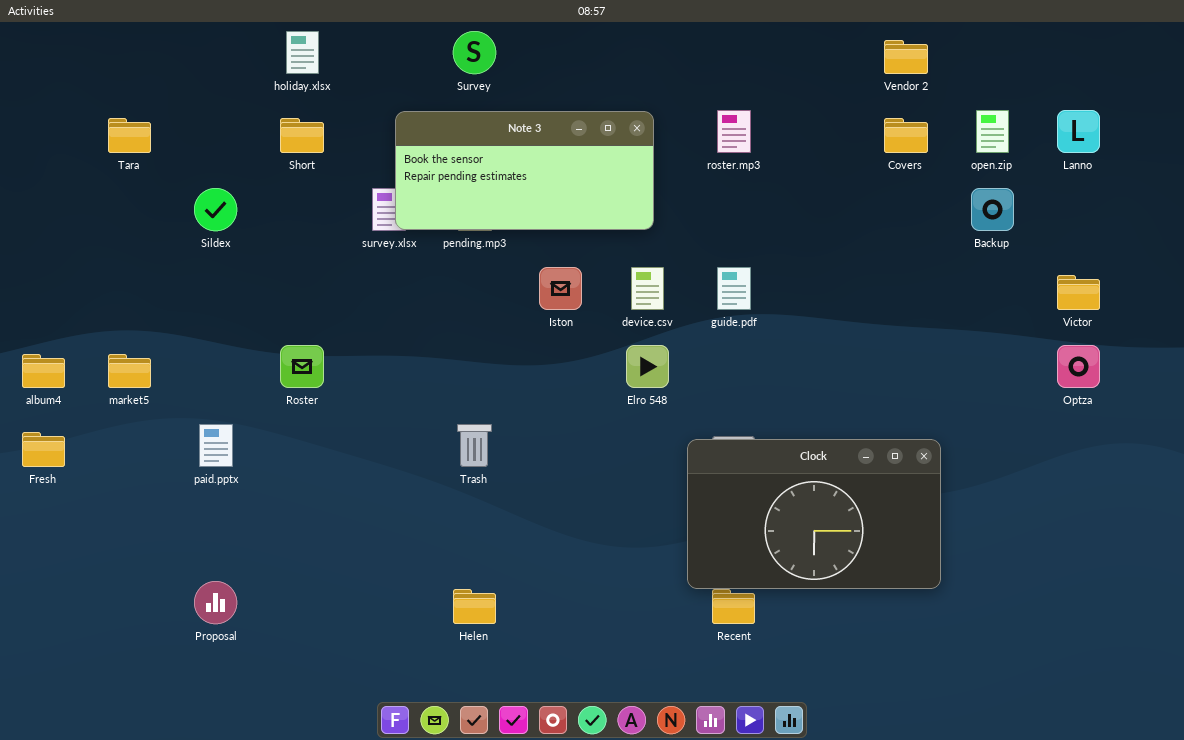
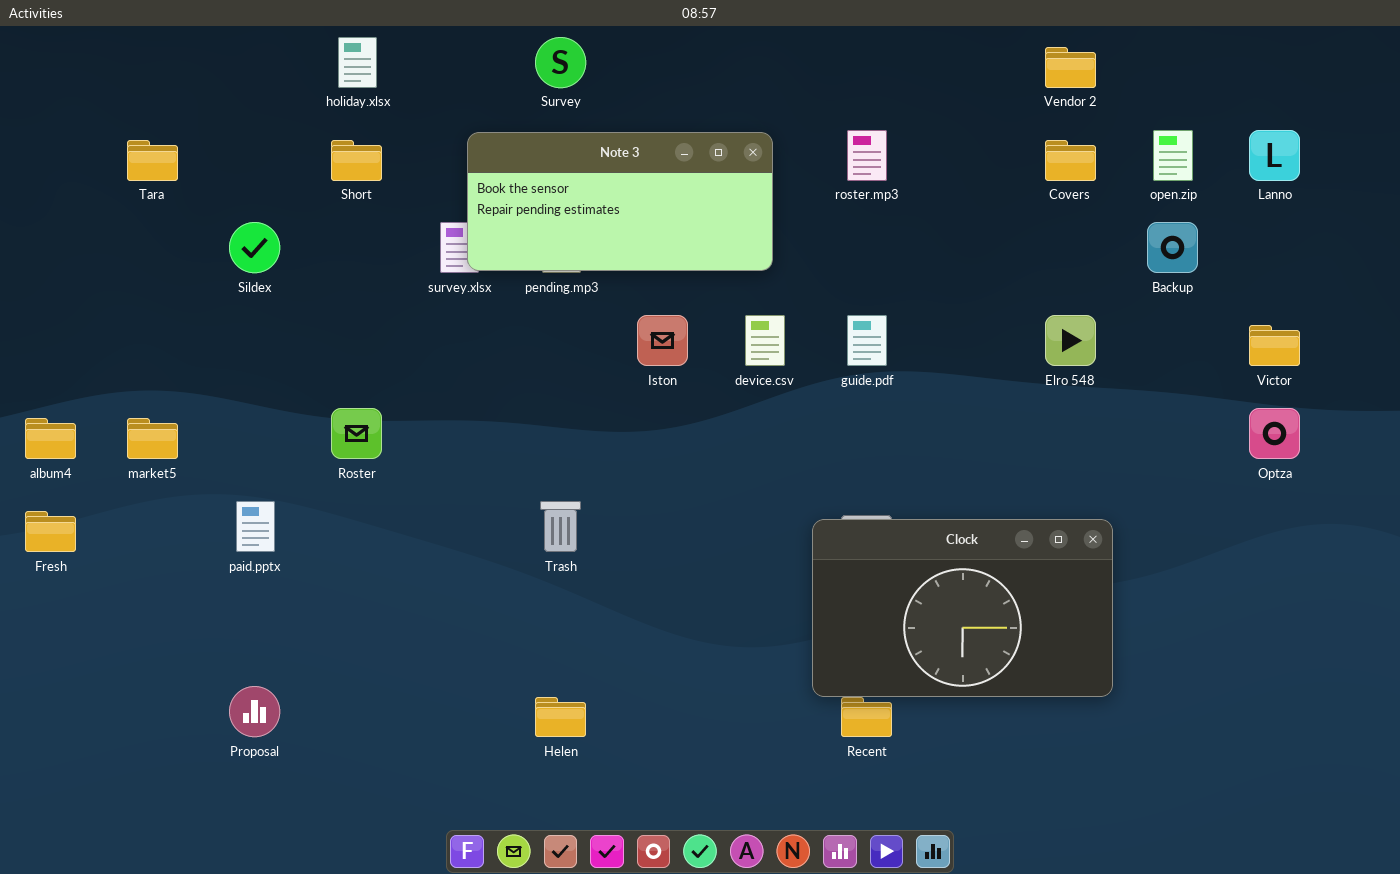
Elro 548: [626,345,669,388] -> [1045,315,1096,366], moved

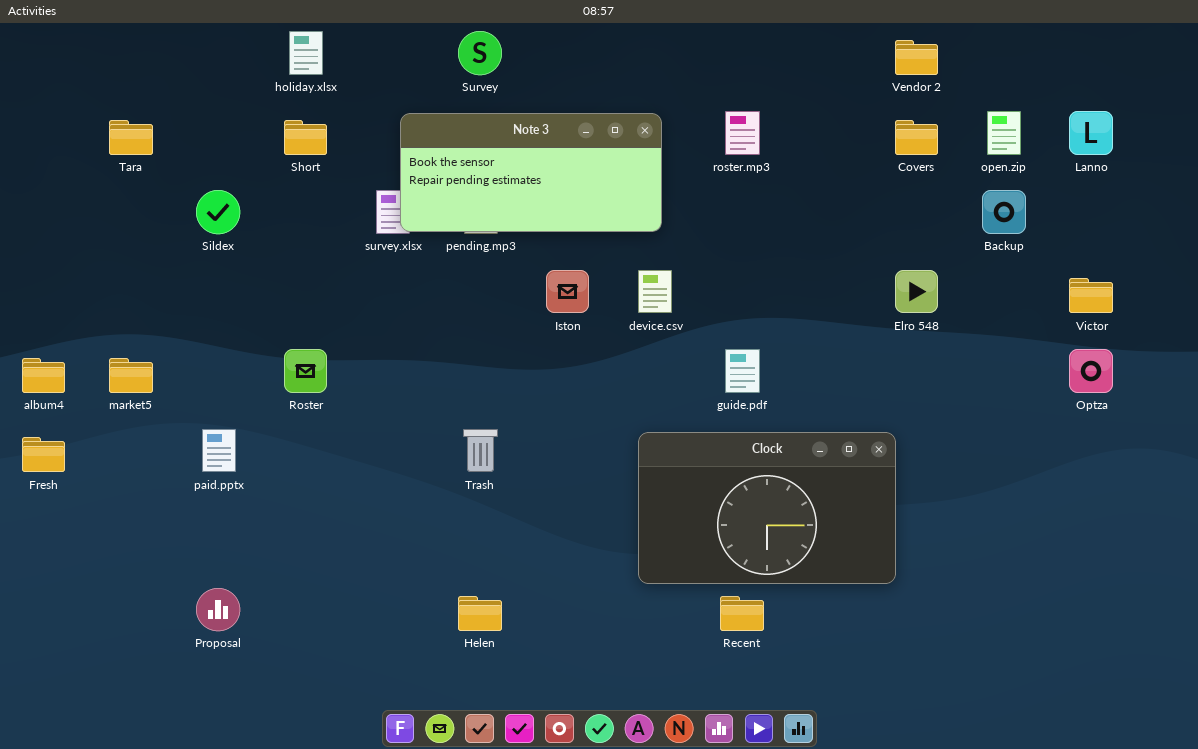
guide.pdf: [847,315,887,366] -> [725,349,760,393], moved
Clock: [812,519,1113,697] -> [638,432,896,584], moved

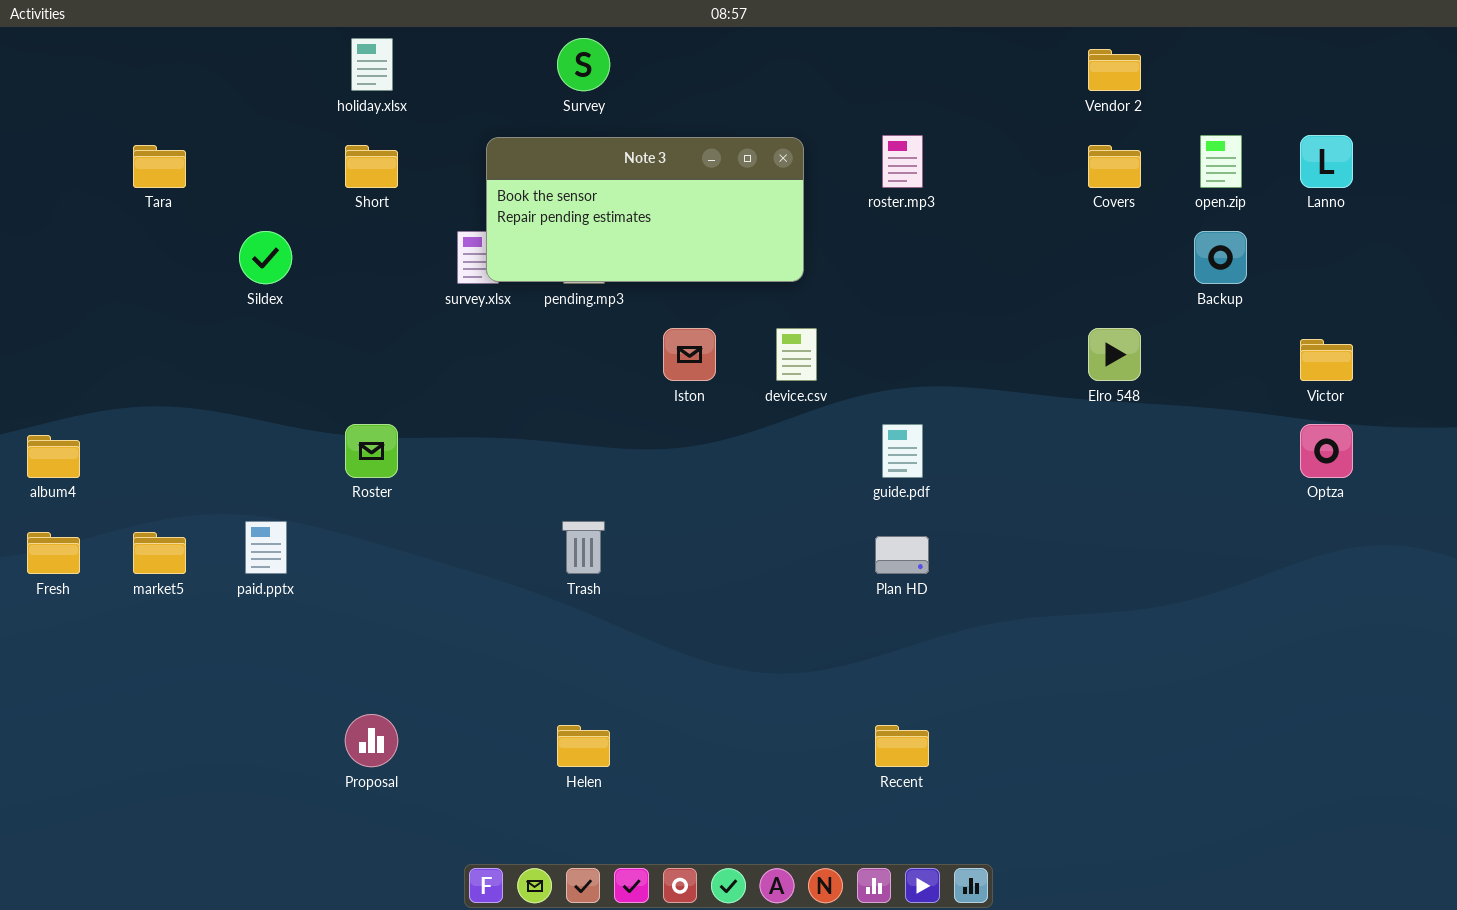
market5: [109,358,153,393] -> [133,532,186,574], moved
Clock: [638,432,896,584] -> none, closed
Proposal: [196,588,240,631] -> [345,714,398,767], moved

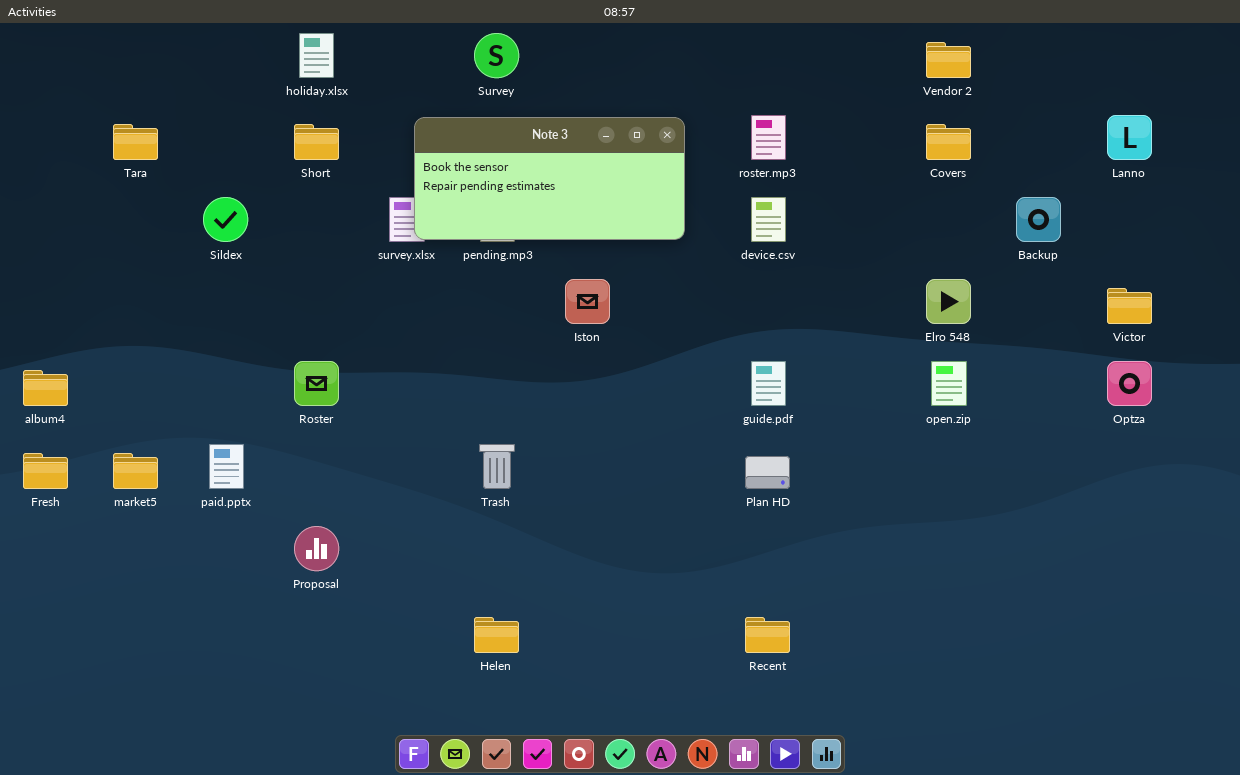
open.zip: [1200,135,1242,188] -> [931,361,967,406], moved
device.csv: [776,328,817,381] -> [751,197,786,242], moved
Proposal: [345,714,398,767] -> [294,526,339,571], moved

